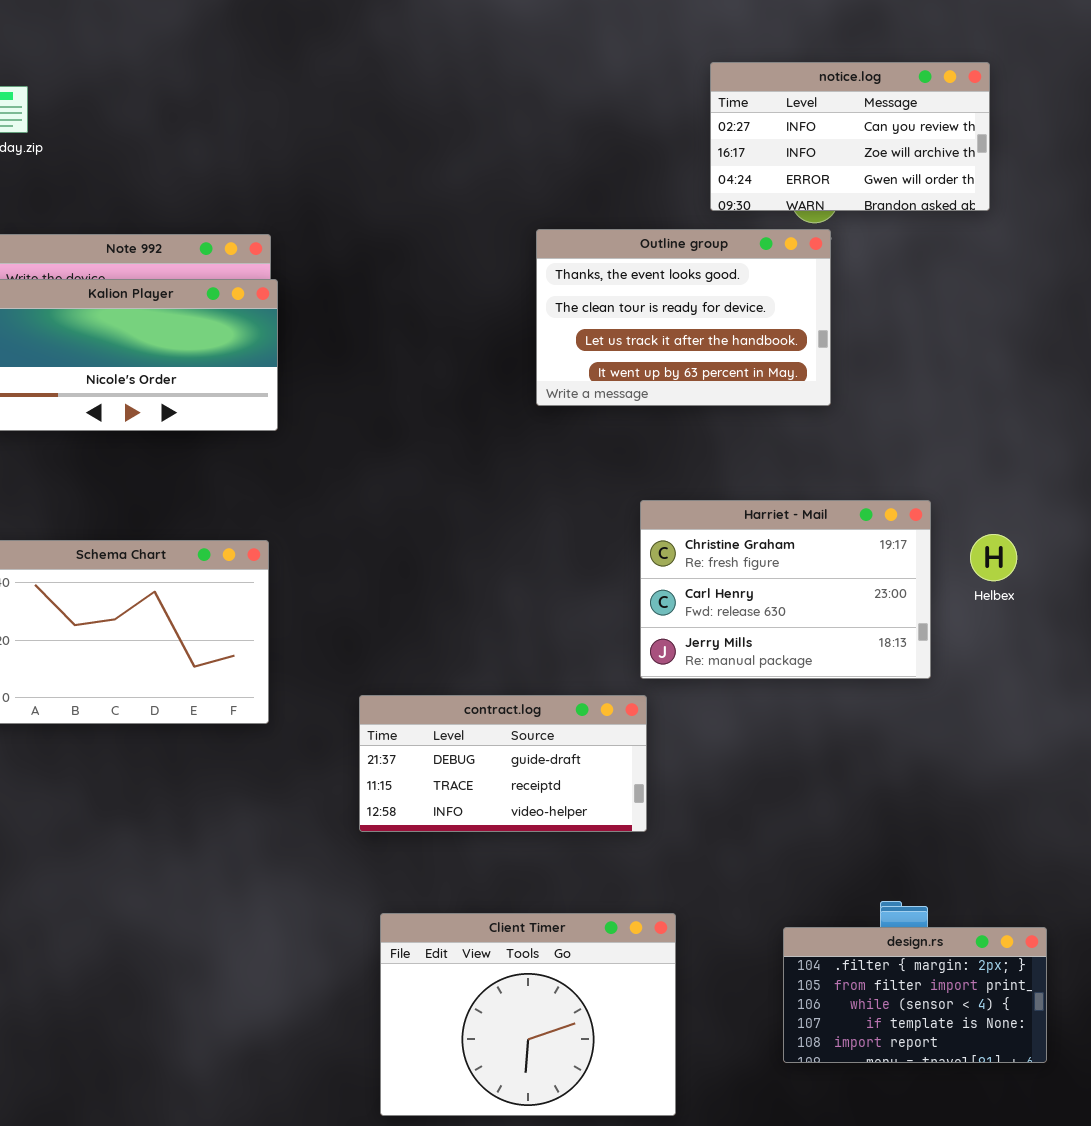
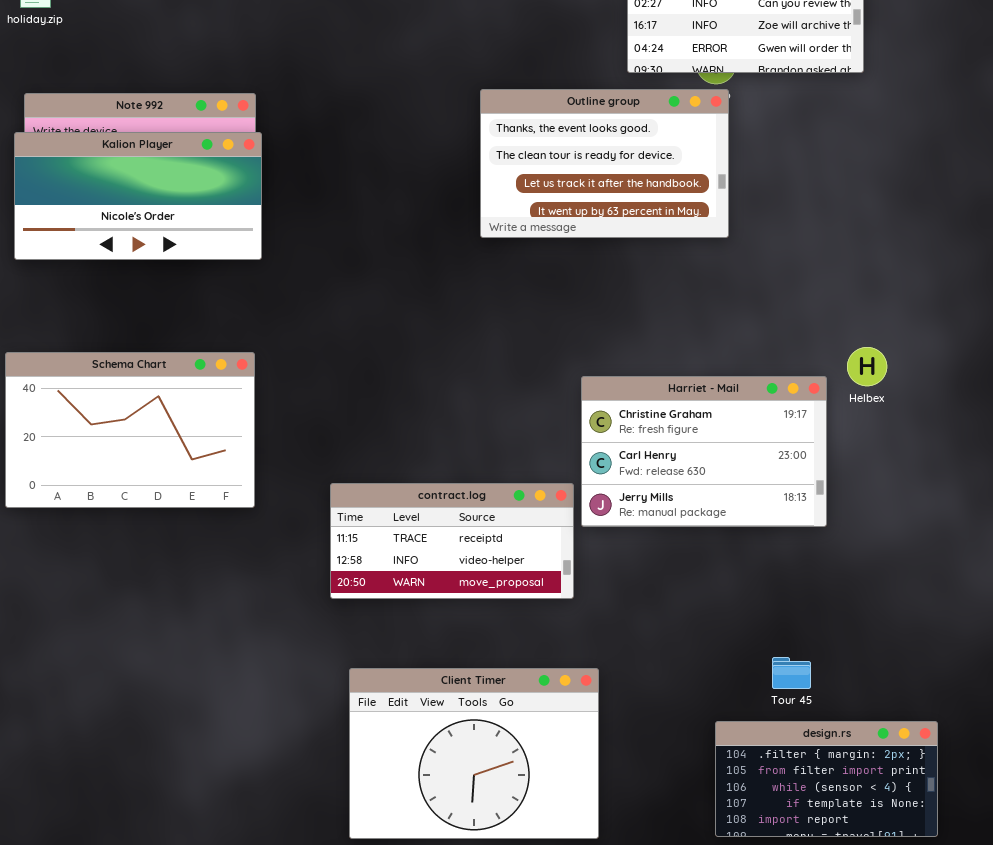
Harriet - Mail: [640,500,931,679] -> [581,376,827,527], moved
contract.log: [359,695,647,832] -> [330,483,574,599], scrolled down 1 row
design.rs: [783,927,1047,1063] -> [715,721,938,837], moved

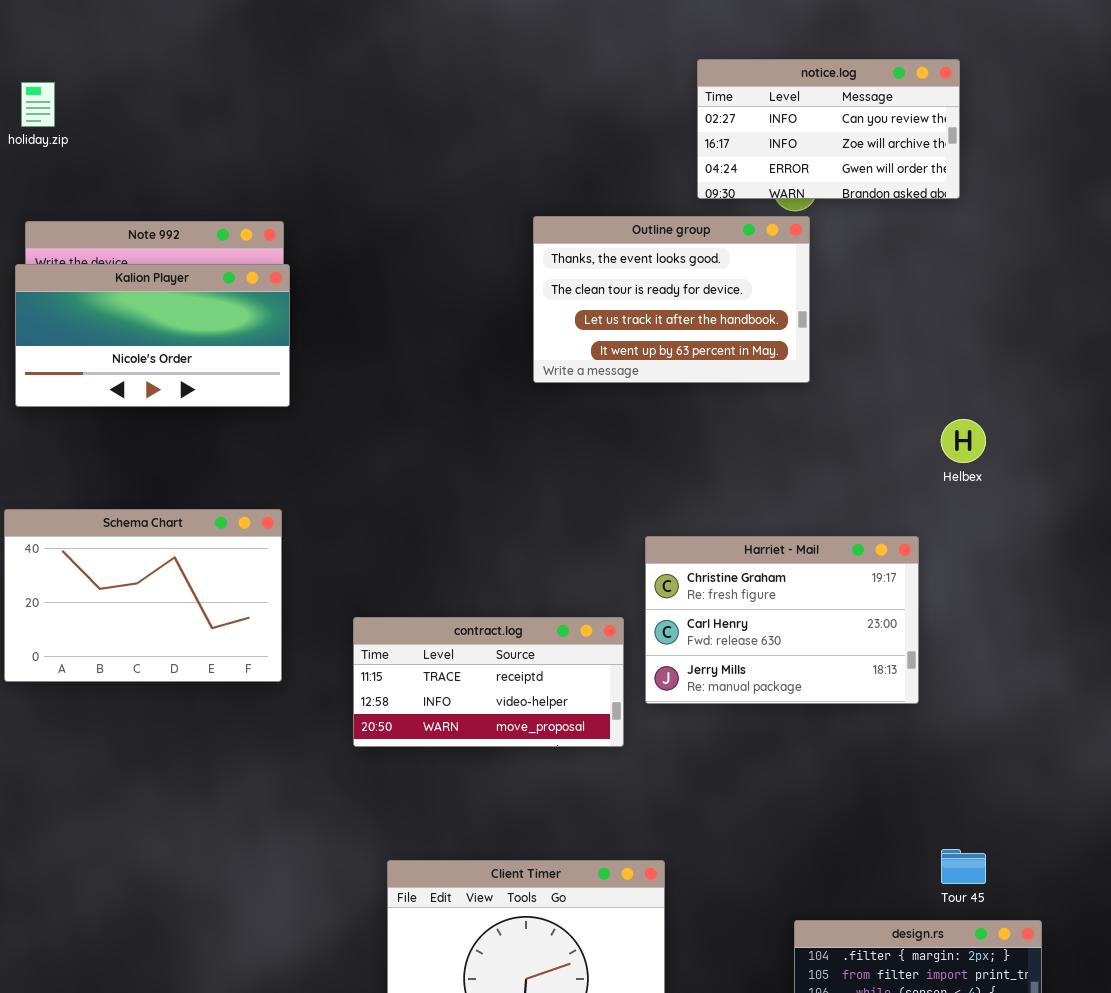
Helbex: [847,347,887,386] -> [941,419,986,463], moved
contract.log: [330,483,574,599] -> [353,617,624,747], moved
Tour 45: [772,657,811,689] -> [941,849,986,884], moved

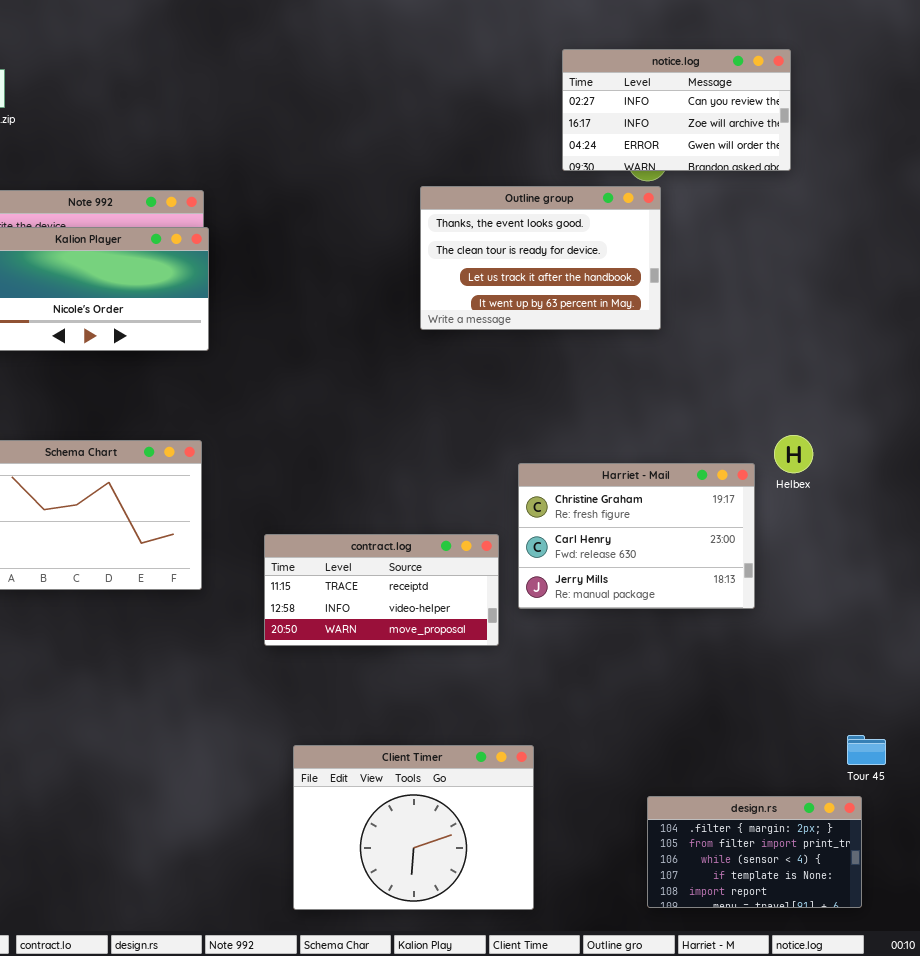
Helbex: [941,419,986,463] -> [774,435,813,473], moved
Tour 45: [941,849,986,884] -> [847,735,886,765], moved

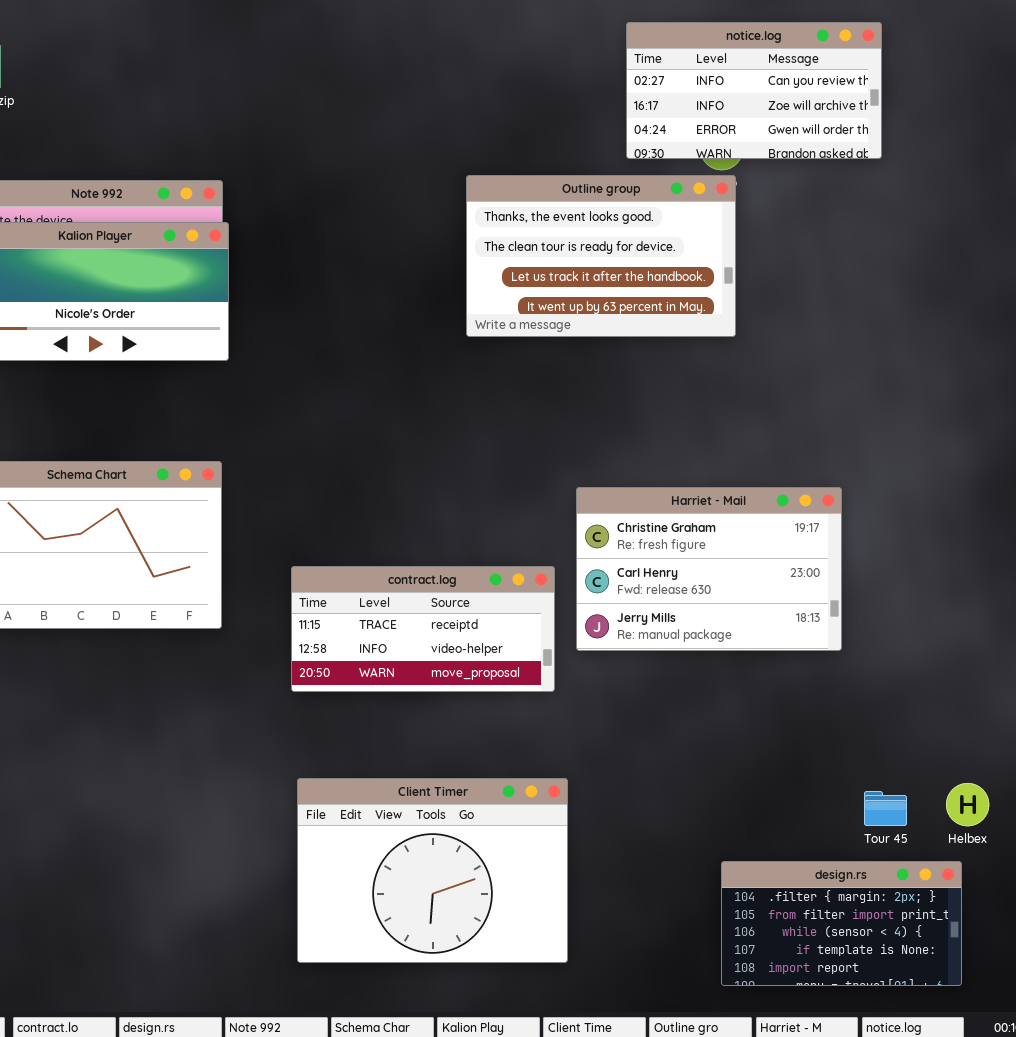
Helbex: [774,435,813,473] -> [946,783,989,826], moved
Tour 45: [847,735,886,765] -> [864,791,907,826], moved
Client Timer: [293,745,534,910] -> [297,778,568,963], moved

